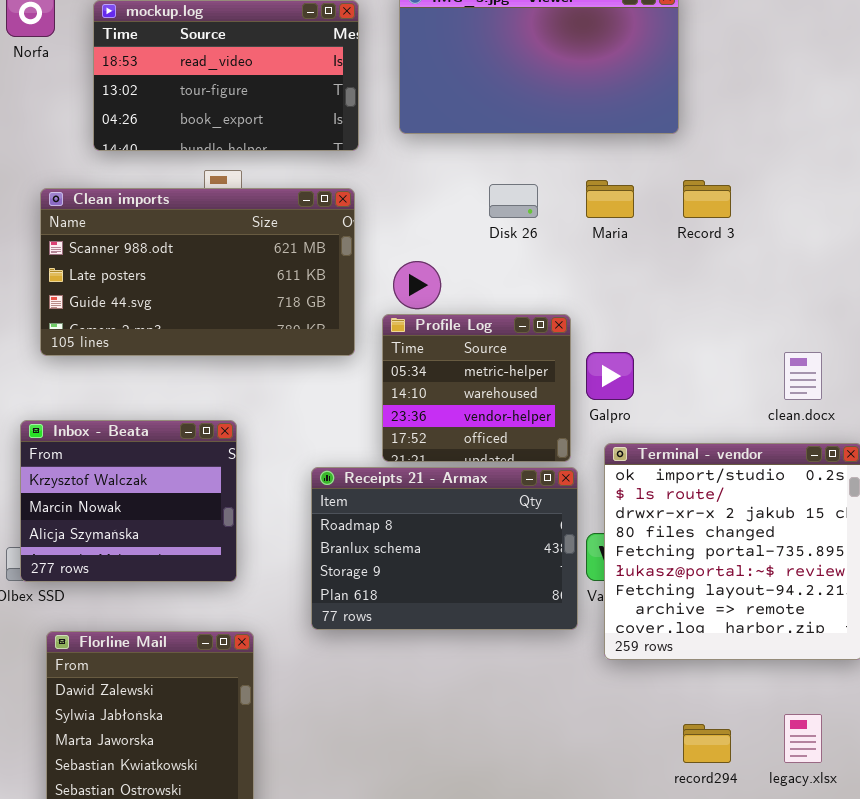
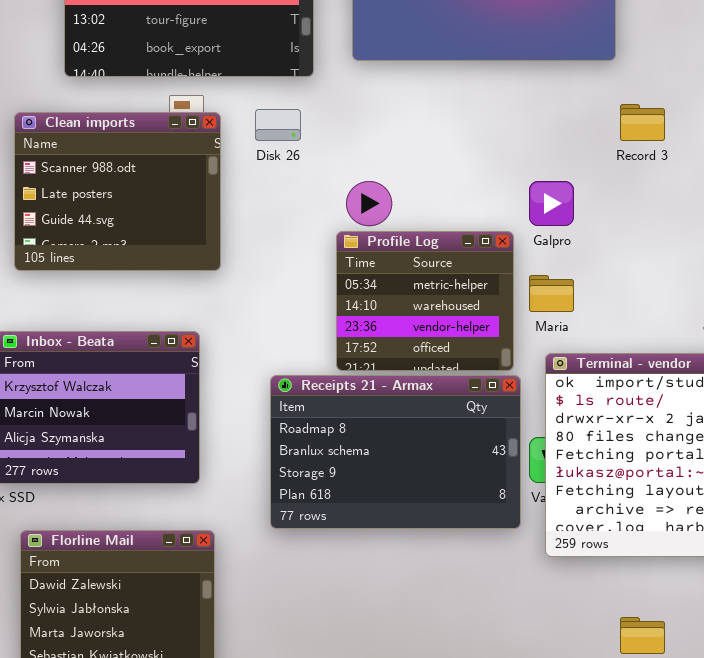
Maria: [586,180,634,218] -> [529,275,574,312], moved
Disk 26: [489,184,538,218] -> [255,109,301,141], moved
Clean imports: [40,188,355,356] -> [14,112,221,271], resized
Galpro: [586,352,634,400] -> [529,181,574,226], moved

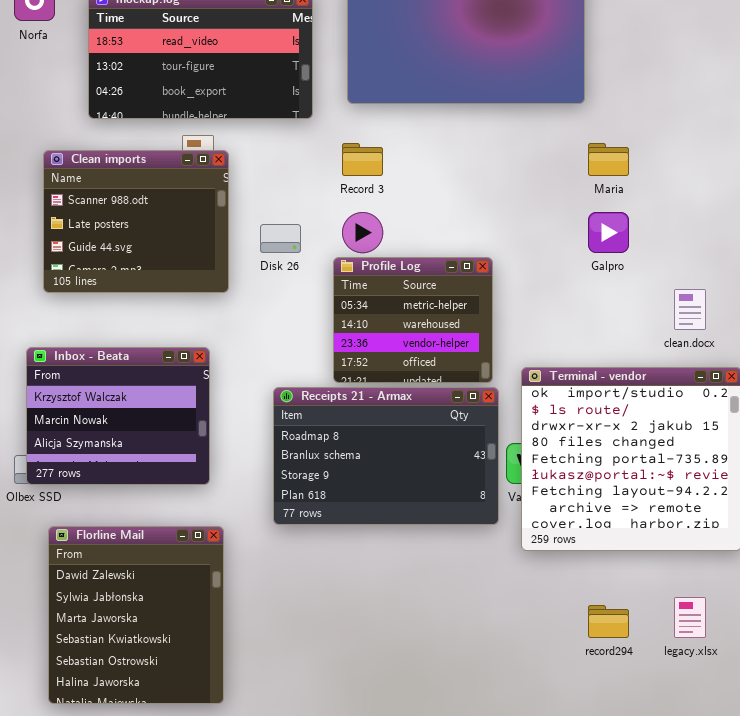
Record 3: [620,104,665,141] -> [342,143,383,176], moved
Disk 26: [255,109,301,141] -> [260,224,301,253], moved
Galpro: [529,181,574,226] -> [588,212,629,253], moved
Maria: [529,275,574,312] -> [588,143,629,176], moved

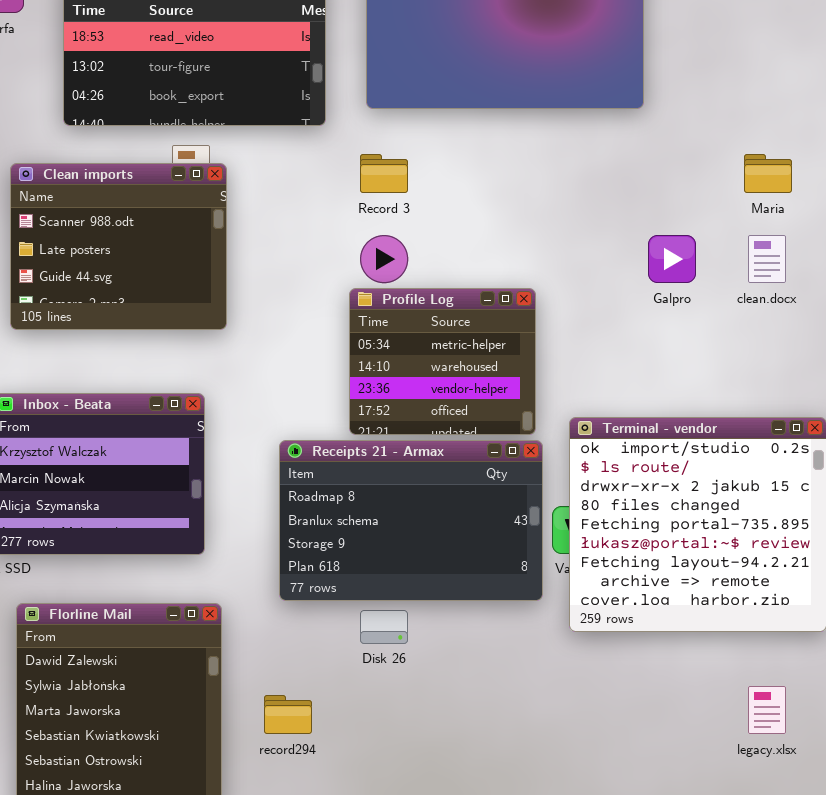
Maria: [588,143,629,176] -> [744,154,792,193], moved
Disk 26: [260,224,301,253] -> [360,610,408,644], moved
clean.docx: [674,289,706,330] -> [748,235,786,283], moved
record294: [588,605,629,638] -> [264,695,312,734], moved

